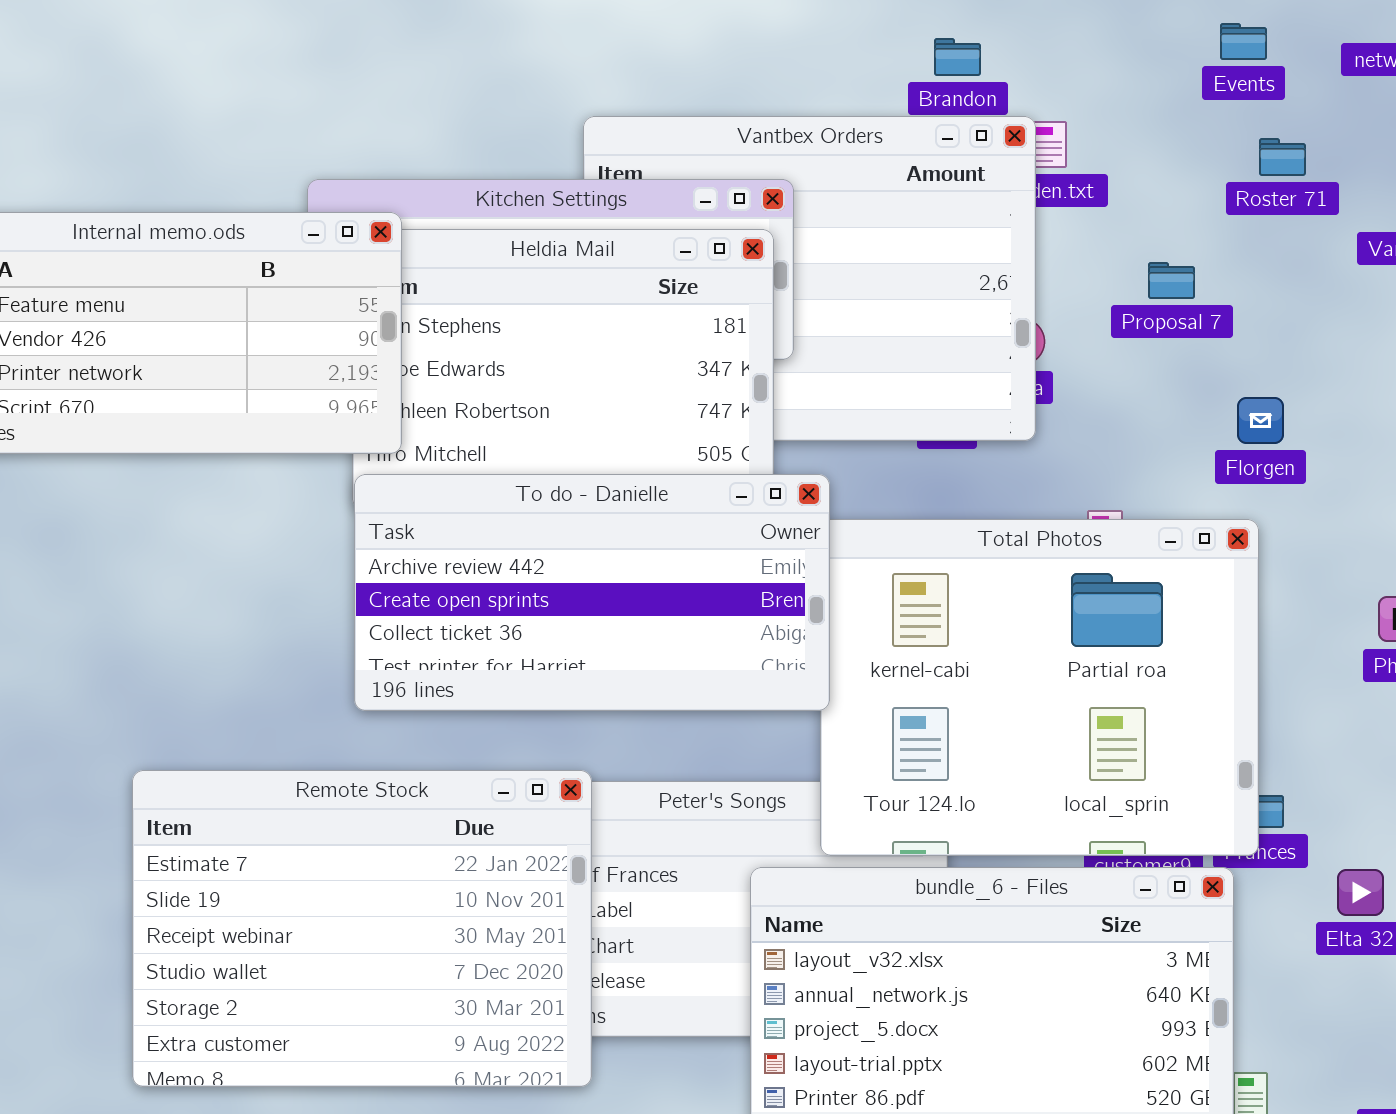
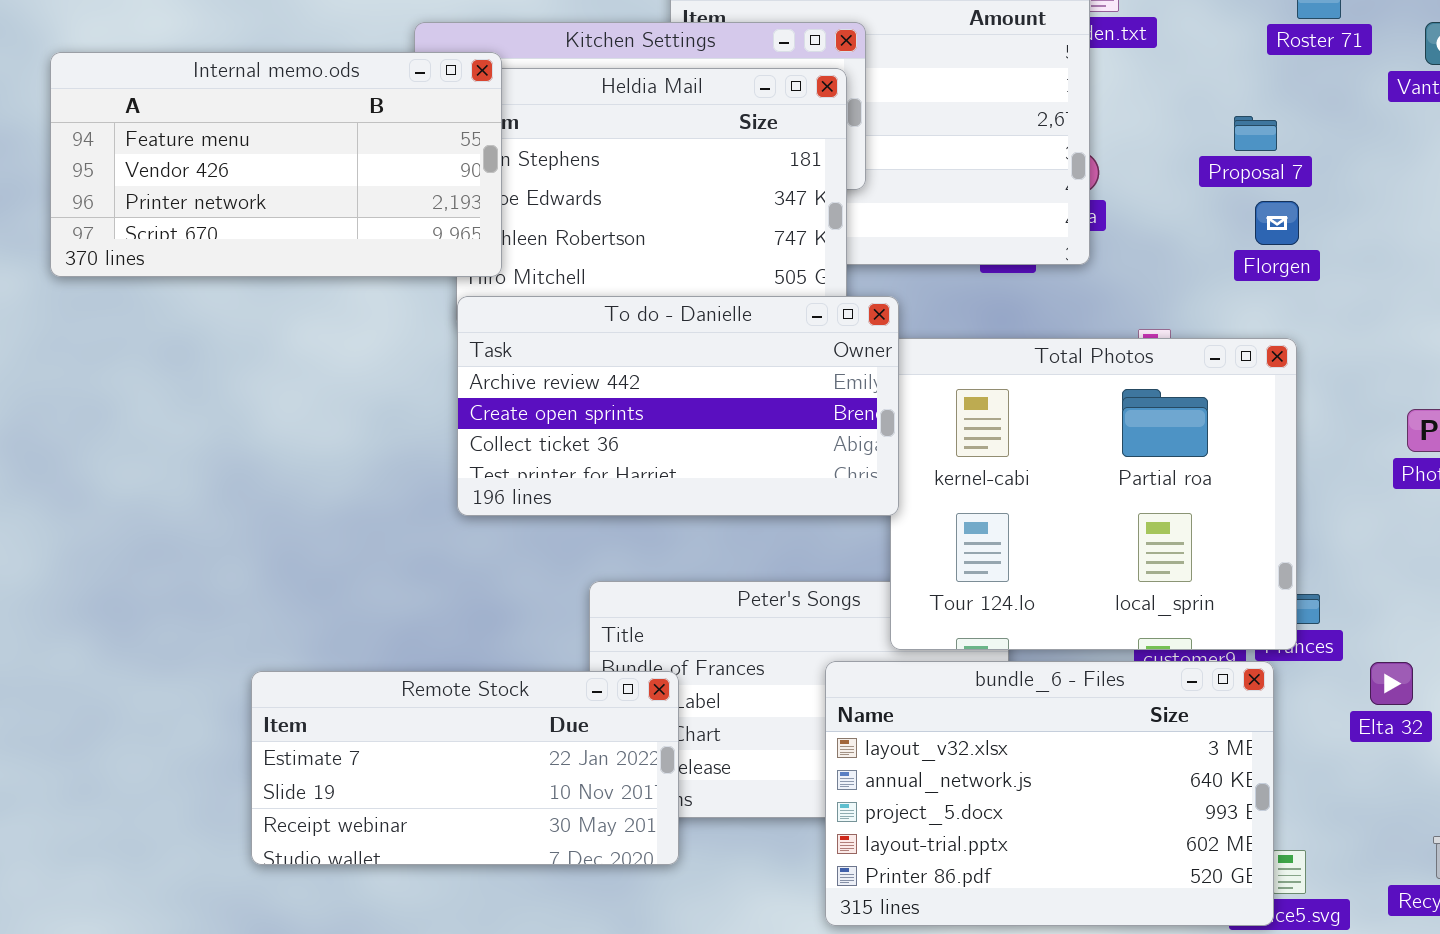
Proposal 7: [1148,262,1195,299] -> [1234,116,1277,151], moved
Florgen: [1237,397,1284,444] -> [1255,201,1299,245], moved
Remote Stock: [132,770,592,1087] -> [251,671,679,865], resized

